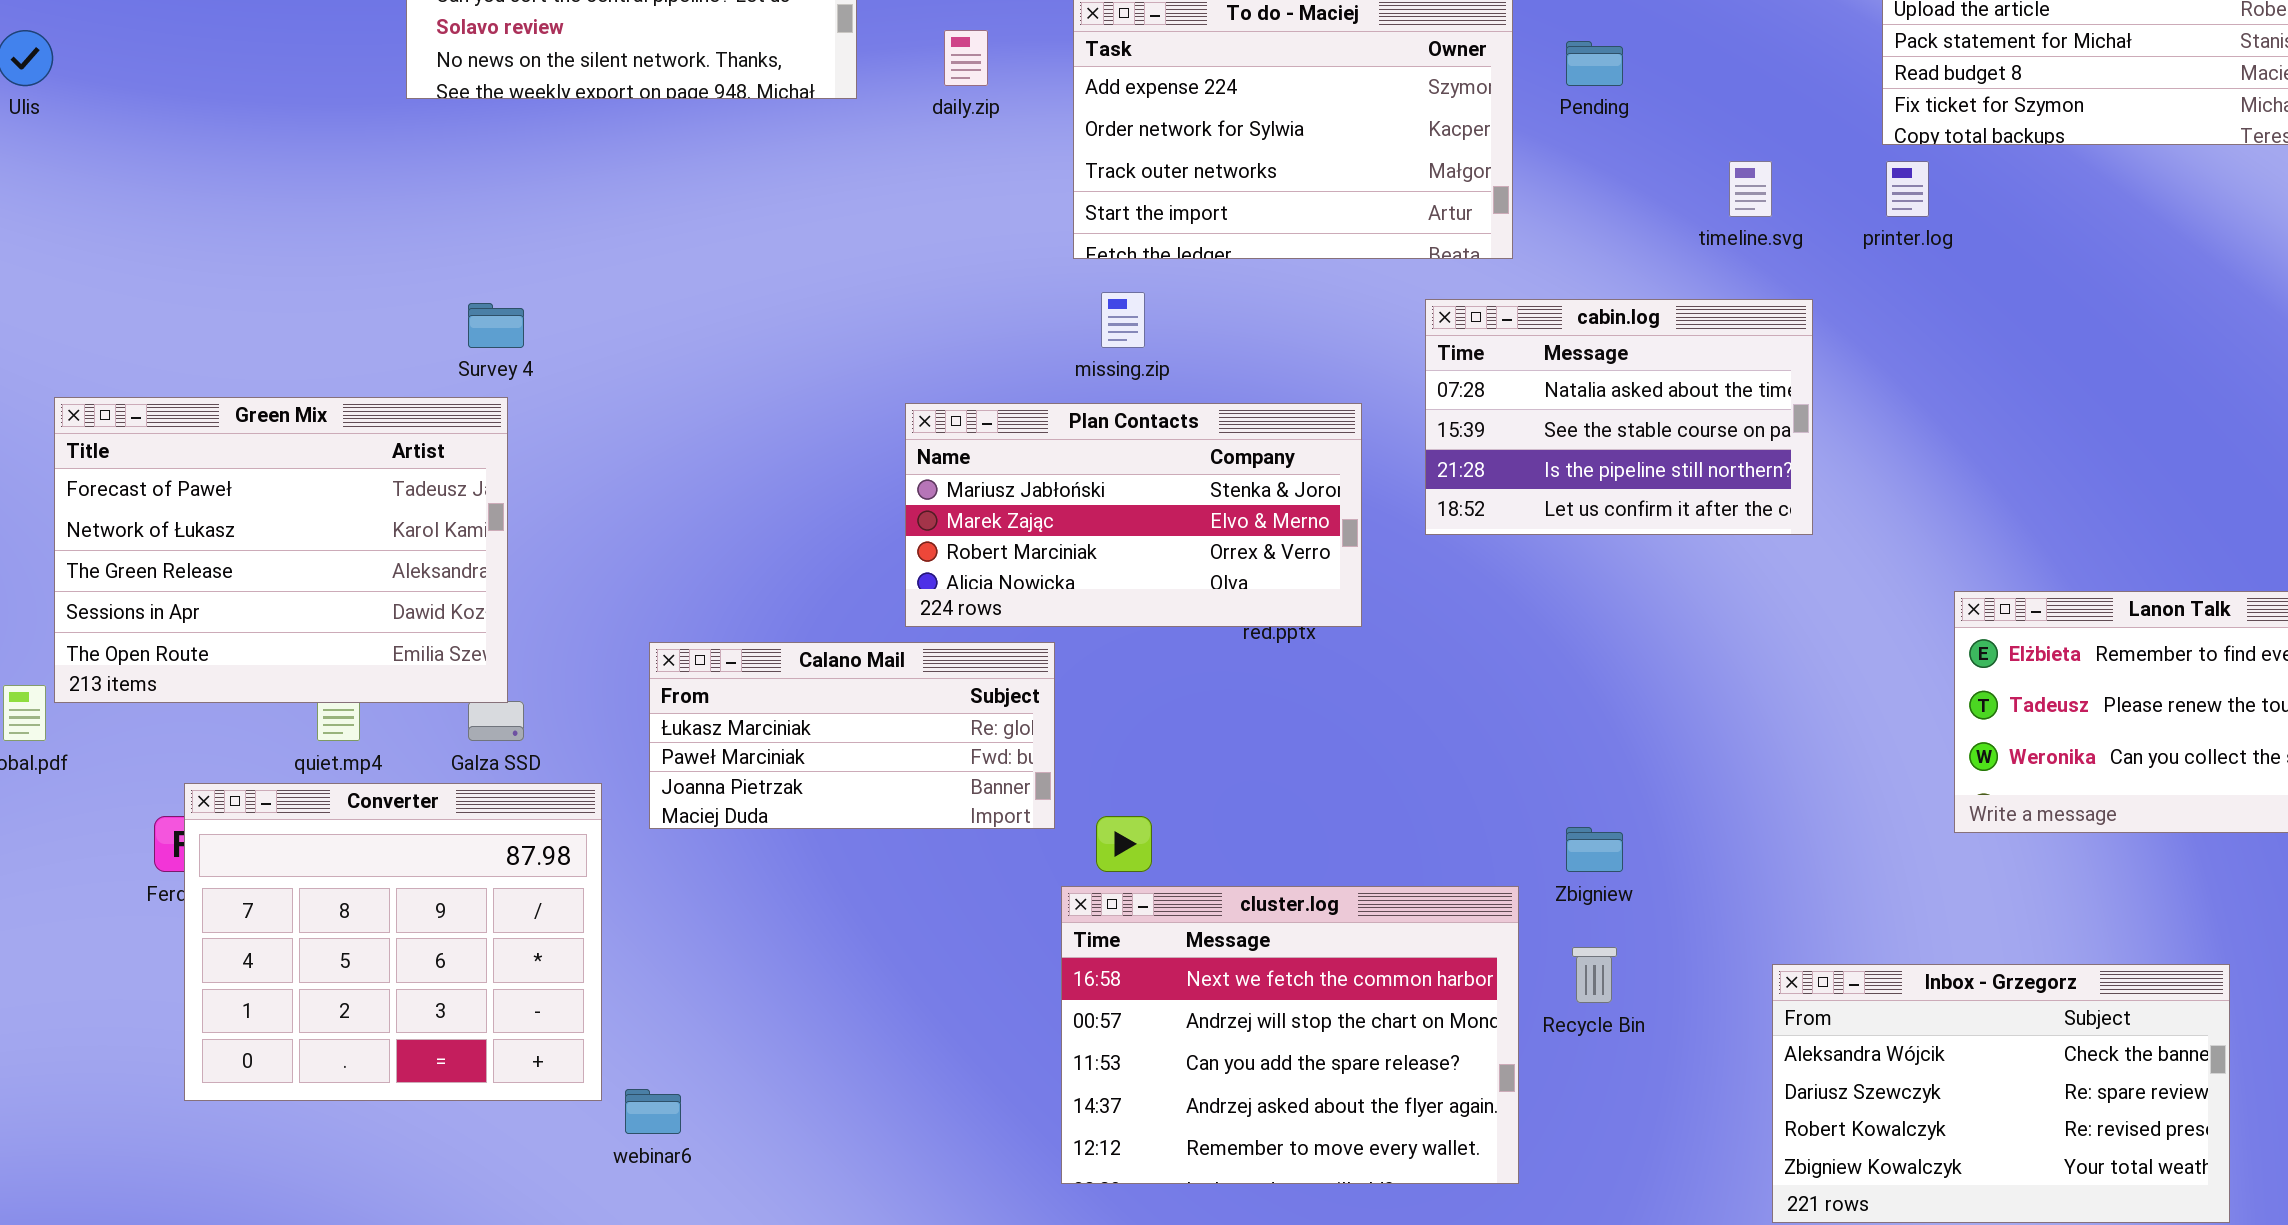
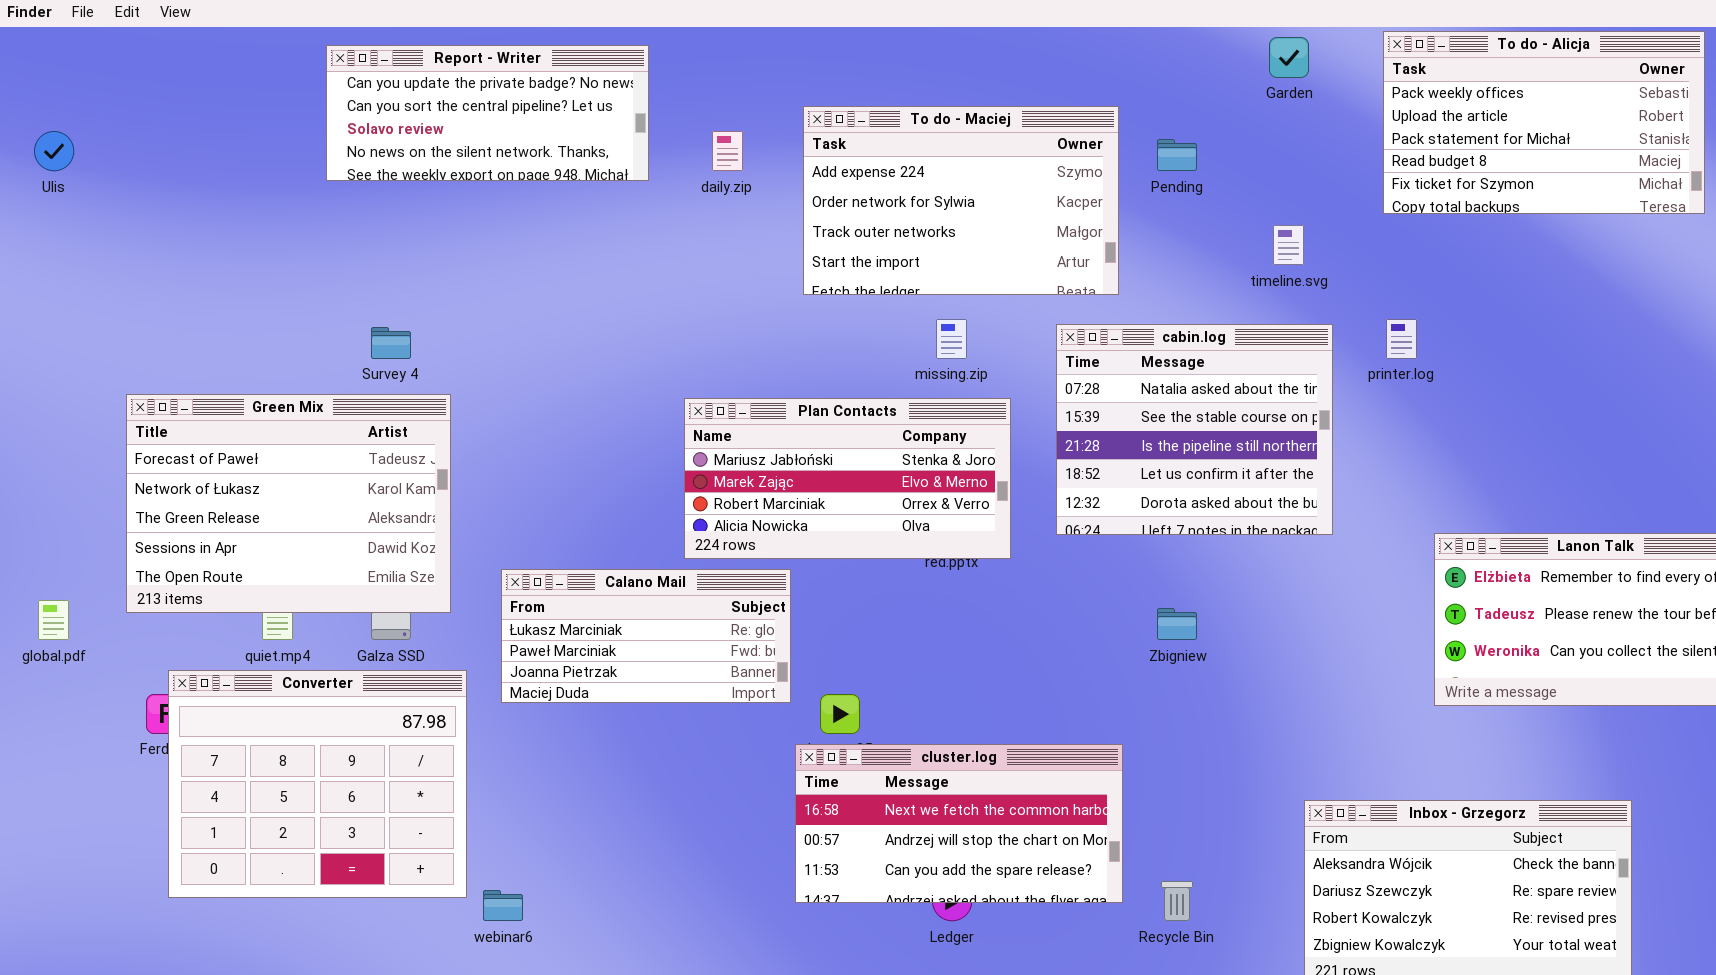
printer.log: [1886,161,1929,217] -> [1386,319,1417,359], moved
missing.zip: [1101,292,1145,348] -> [936,319,967,359], moved
cabin.log: [1425,299,1813,535] -> [1056,324,1333,535], resized
Green Mix: [54,397,508,703] -> [126,394,451,613], moved
Zbigniew: [1566,827,1623,872] -> [1157,608,1197,640], moved
cluster.log: [1061,886,1519,1184] -> [795,744,1123,903], resized
Recycle Bin: [1572,947,1617,1003] -> [1161,881,1193,921], moved

